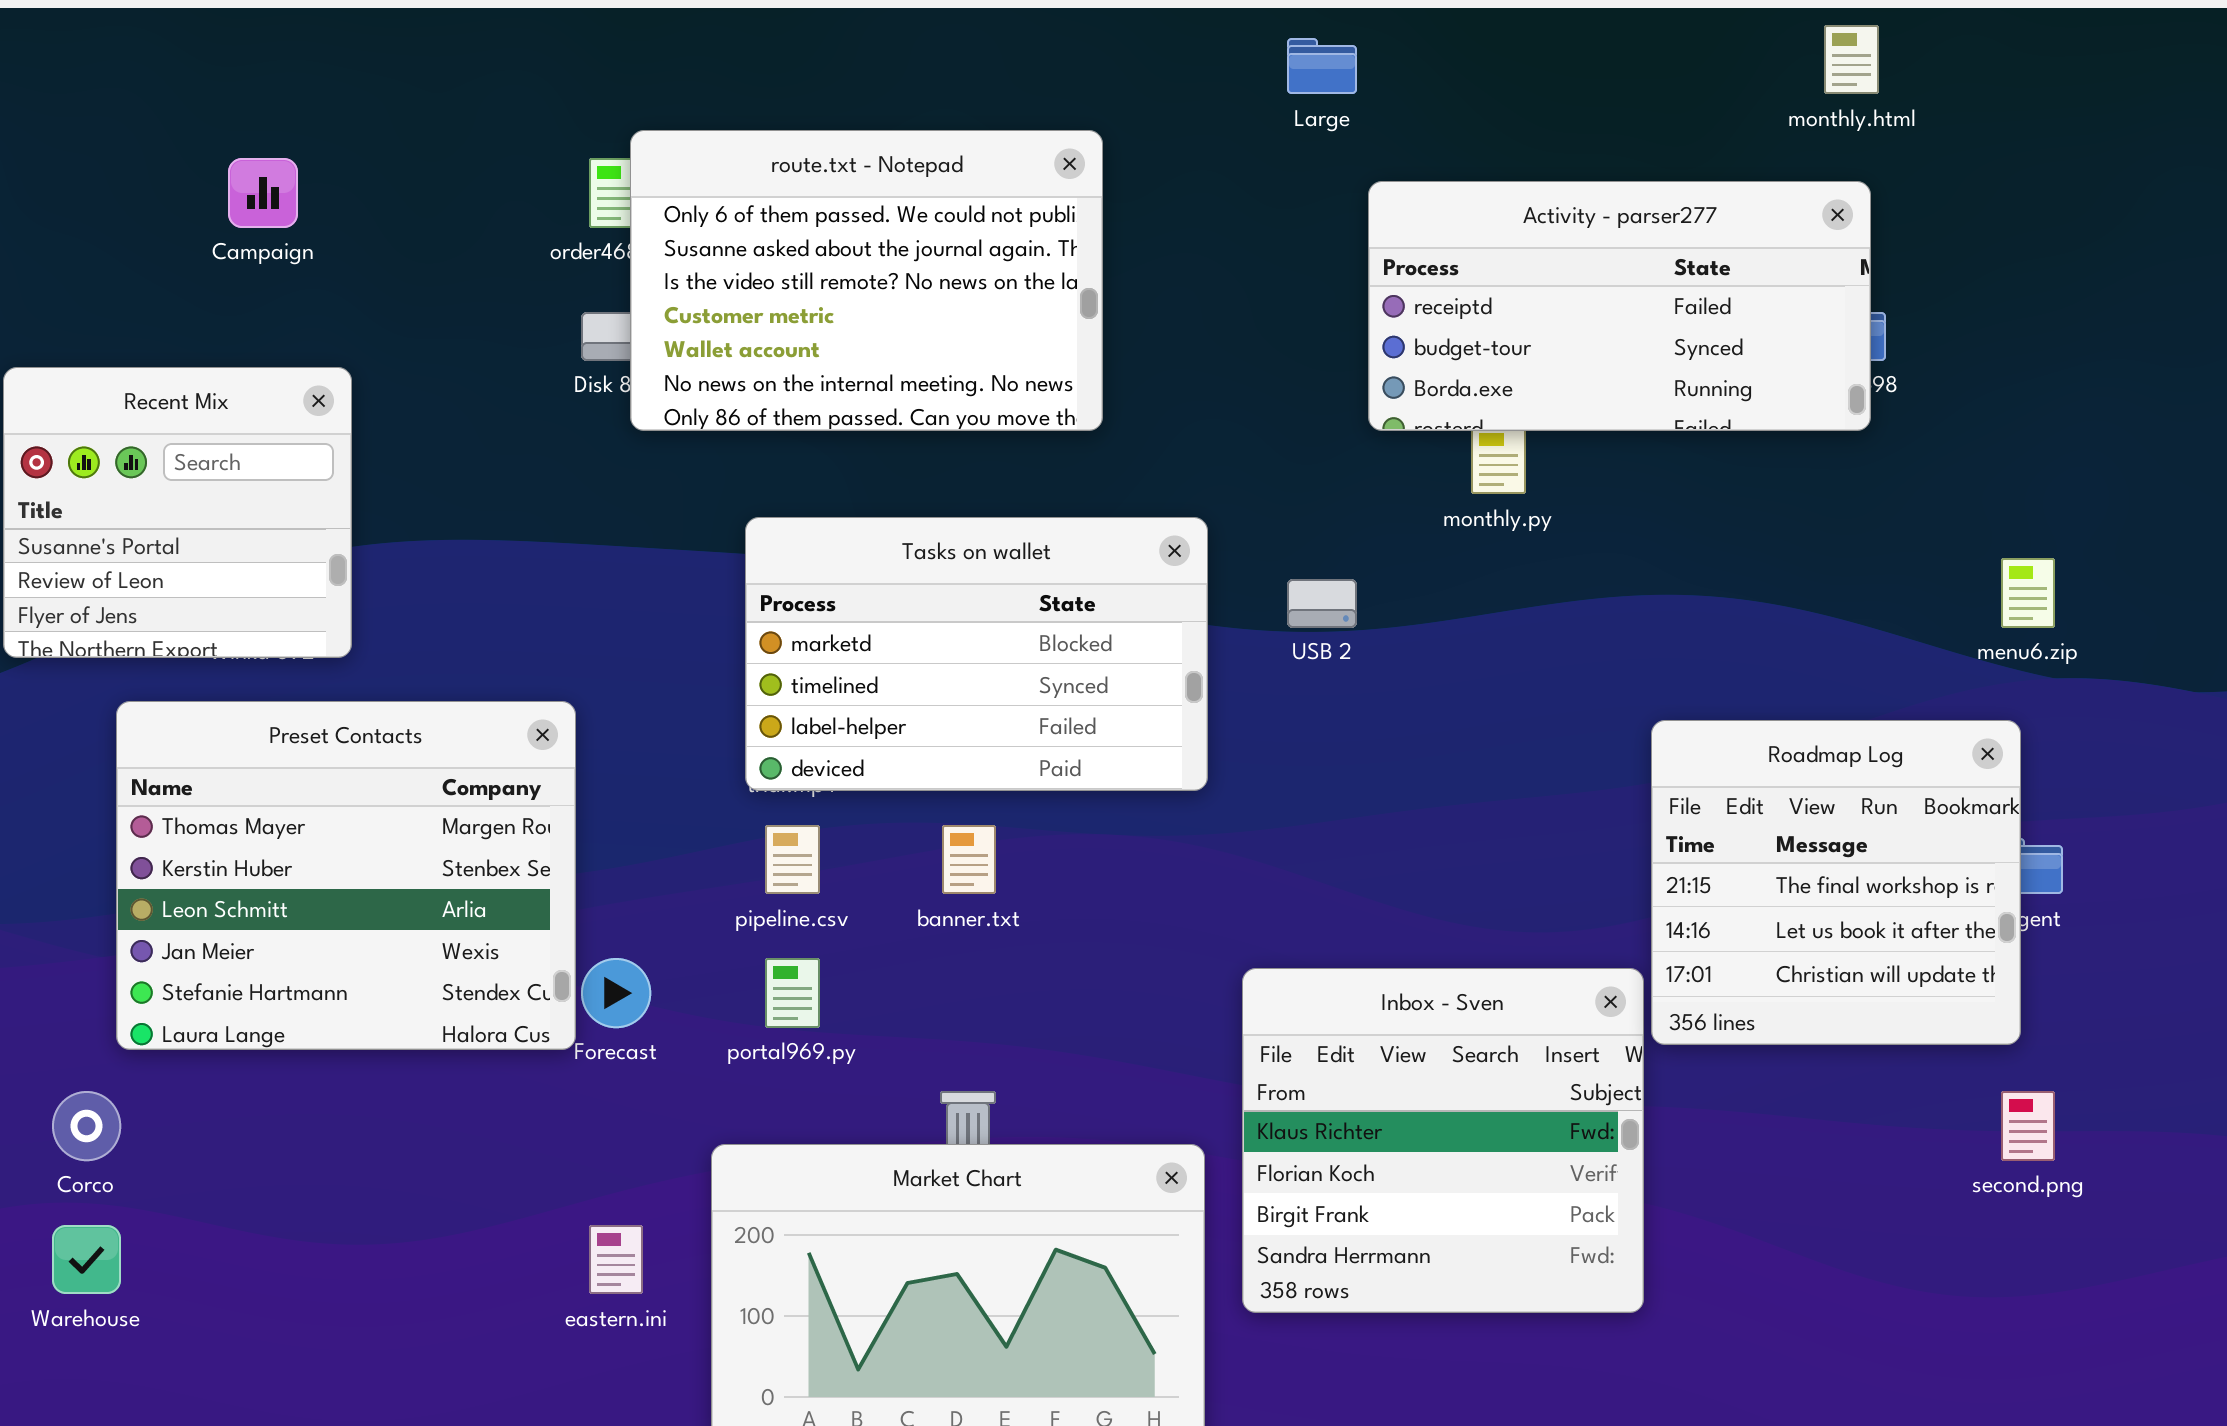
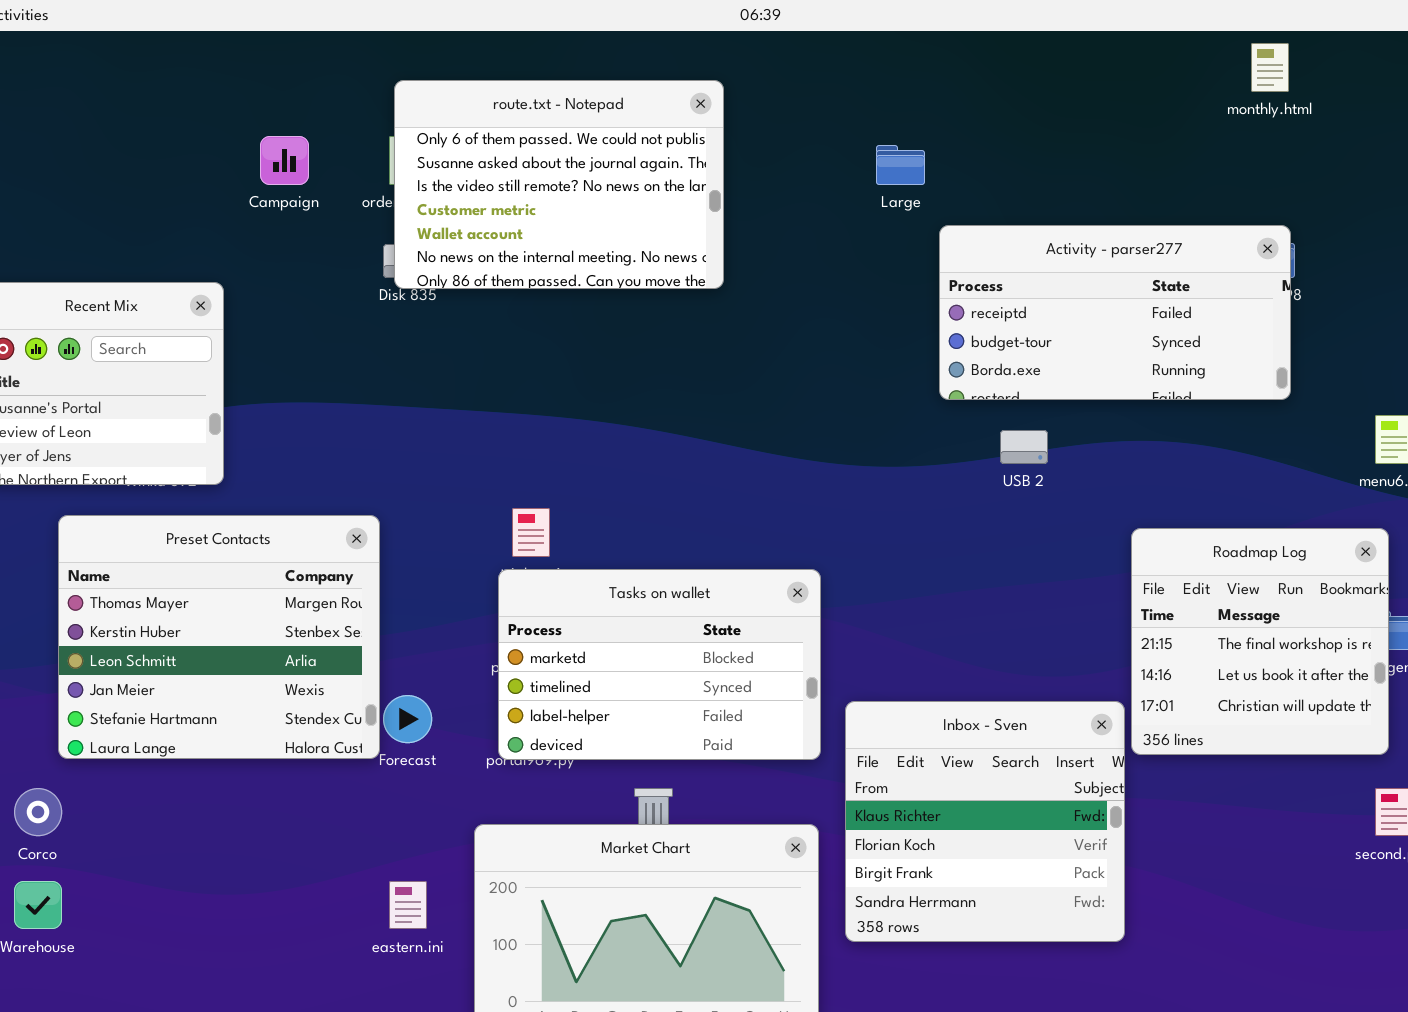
Large: [1287,38,1357,94] -> [876,145,925,185], moved
route.txt - Notepad: [630,130,1103,431] -> [394,80,724,289], moved
Campaign: [228,158,298,228] -> [260,136,309,185], moved
Activity - parser277: [1368,181,1871,431] -> [939,225,1291,400], moved
Tasks on wallet: [745,517,1208,791] -> [498,569,821,760], moved
USB 2: [1287,579,1357,628] -> [1000,430,1048,464], moved

